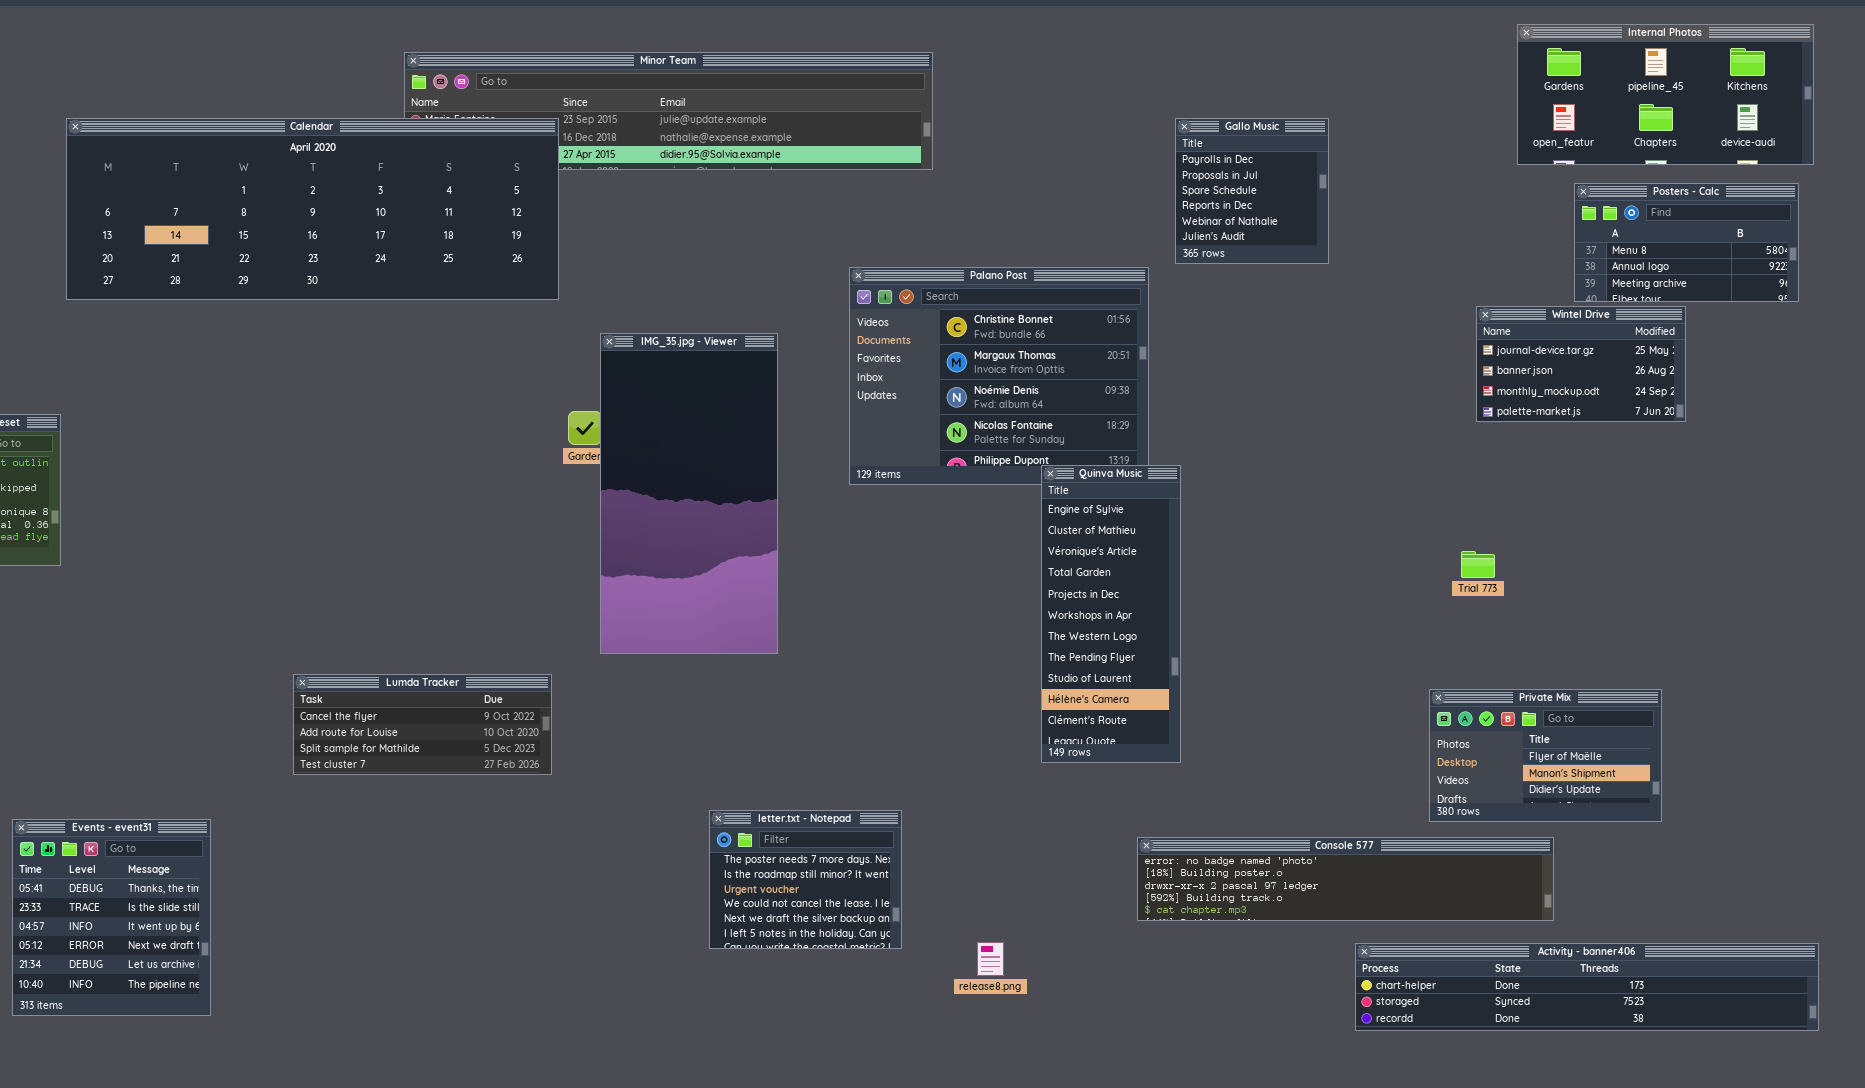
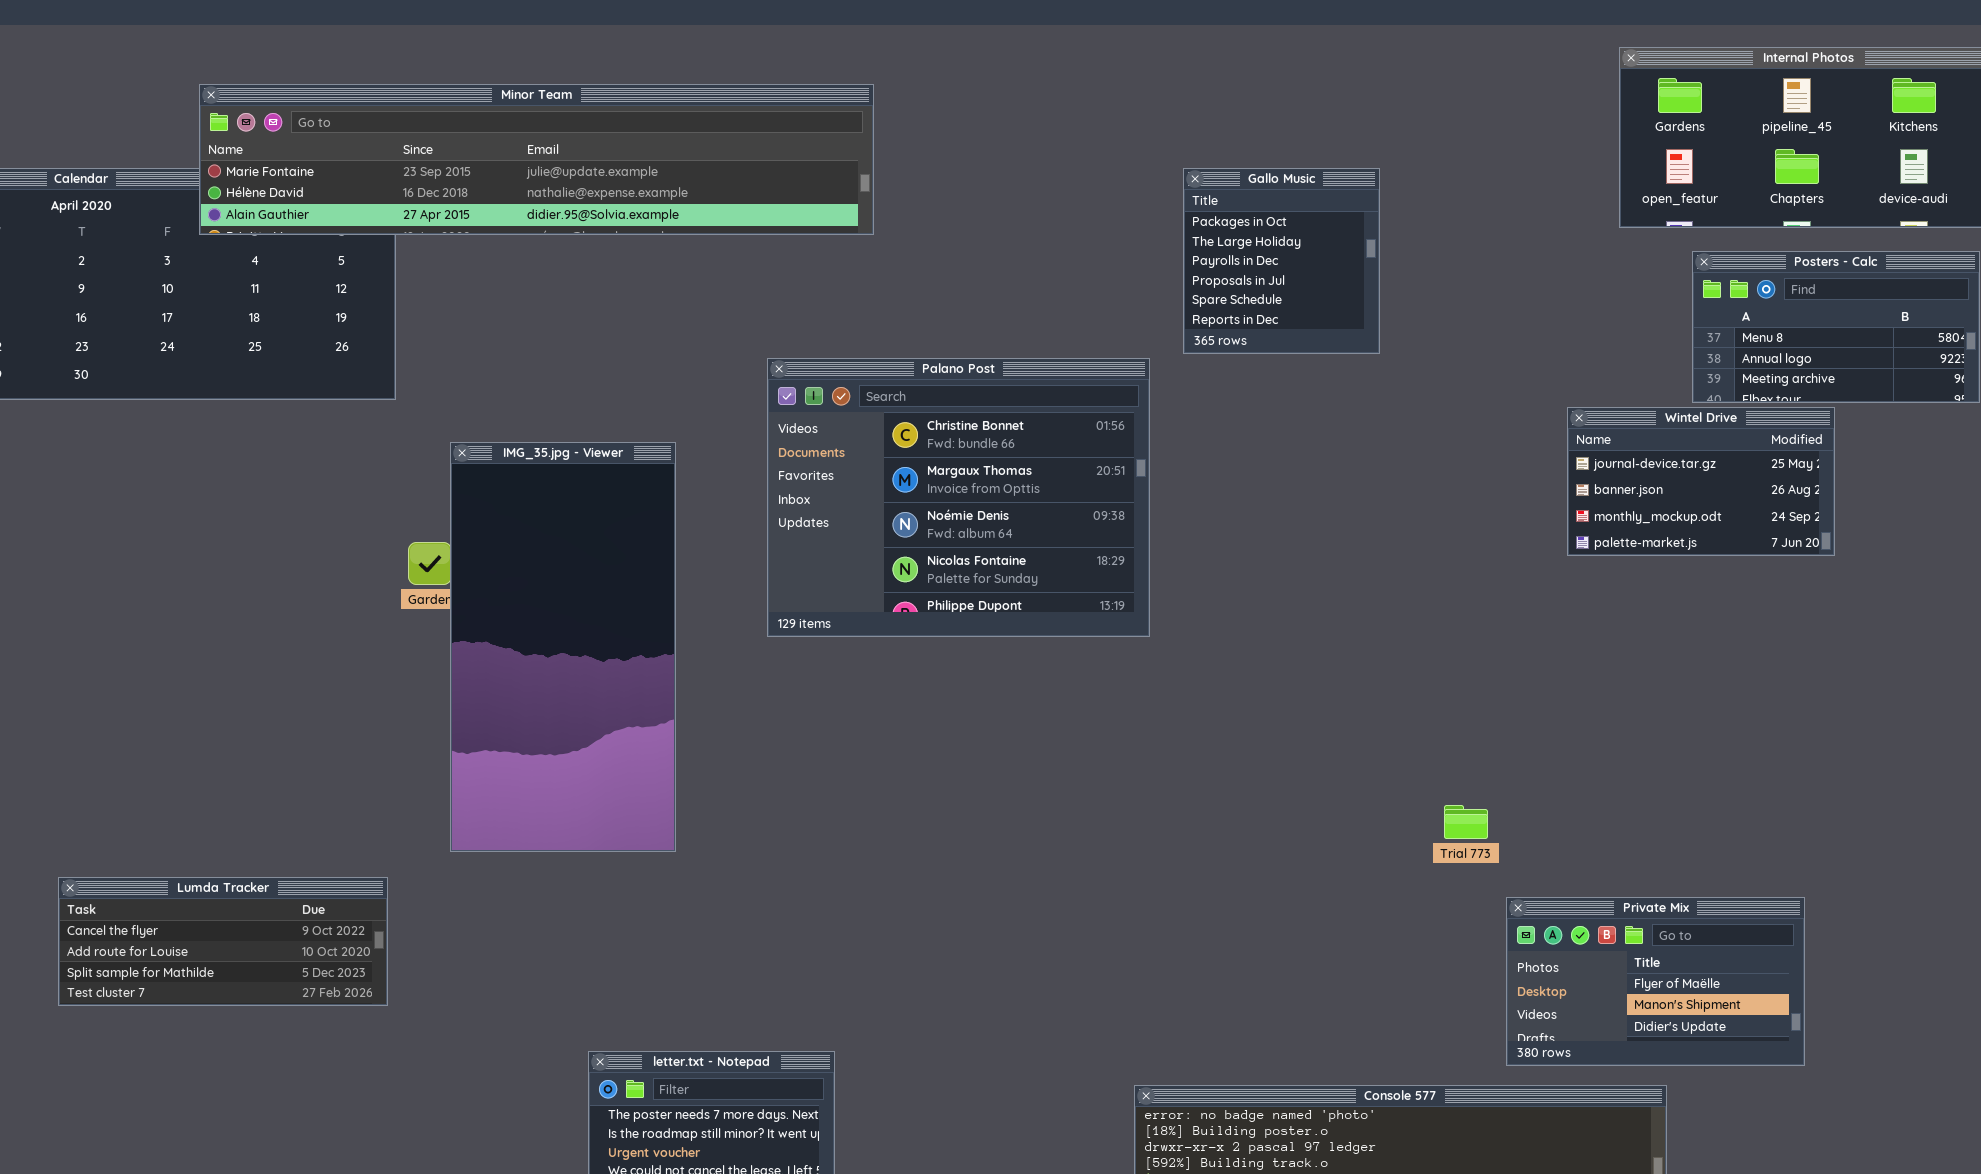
Minor Team: [404,52,933,170] -> [199,84,874,235], raised
Gallo Music: [1175,118,1329,264] -> [1183,168,1380,354], scrolled up 2 rows
Quinva Music: [1041,465,1181,763] -> none, closed
Trial 773: [1461,551,1495,578] -> [1444,805,1488,839], moved

